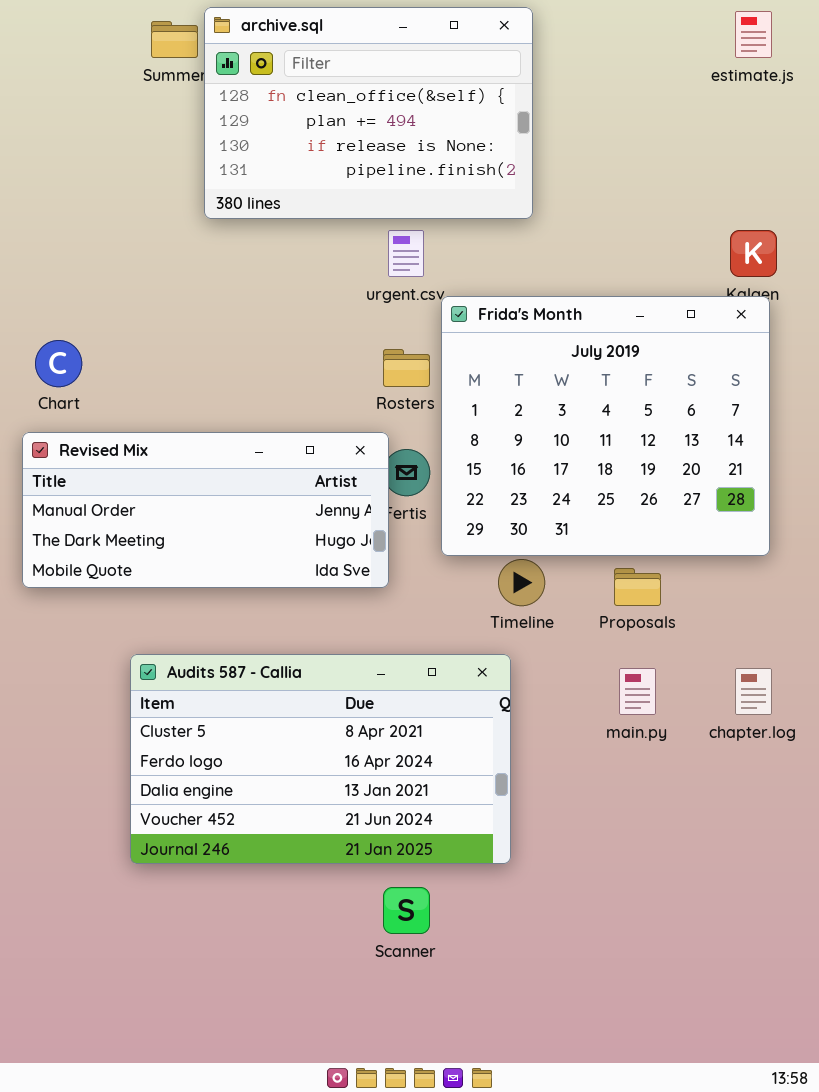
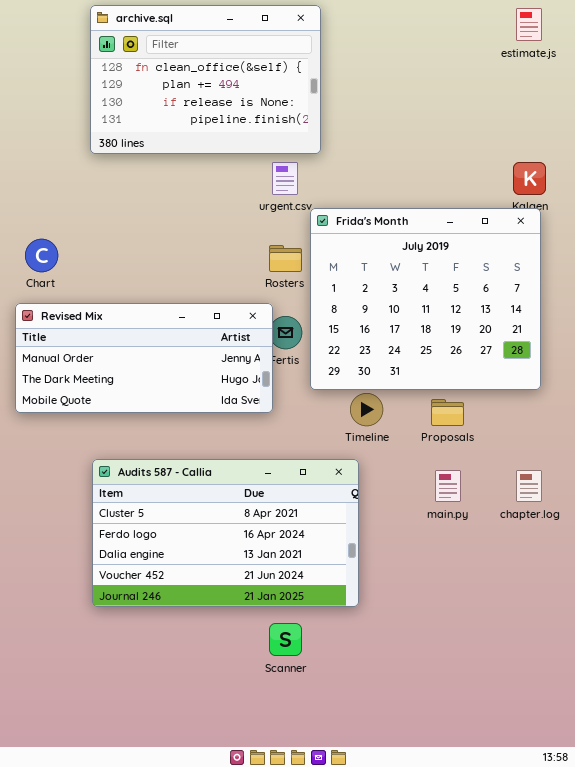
archive.sql: [204,7,533,219] -> [90,5,321,154], moved

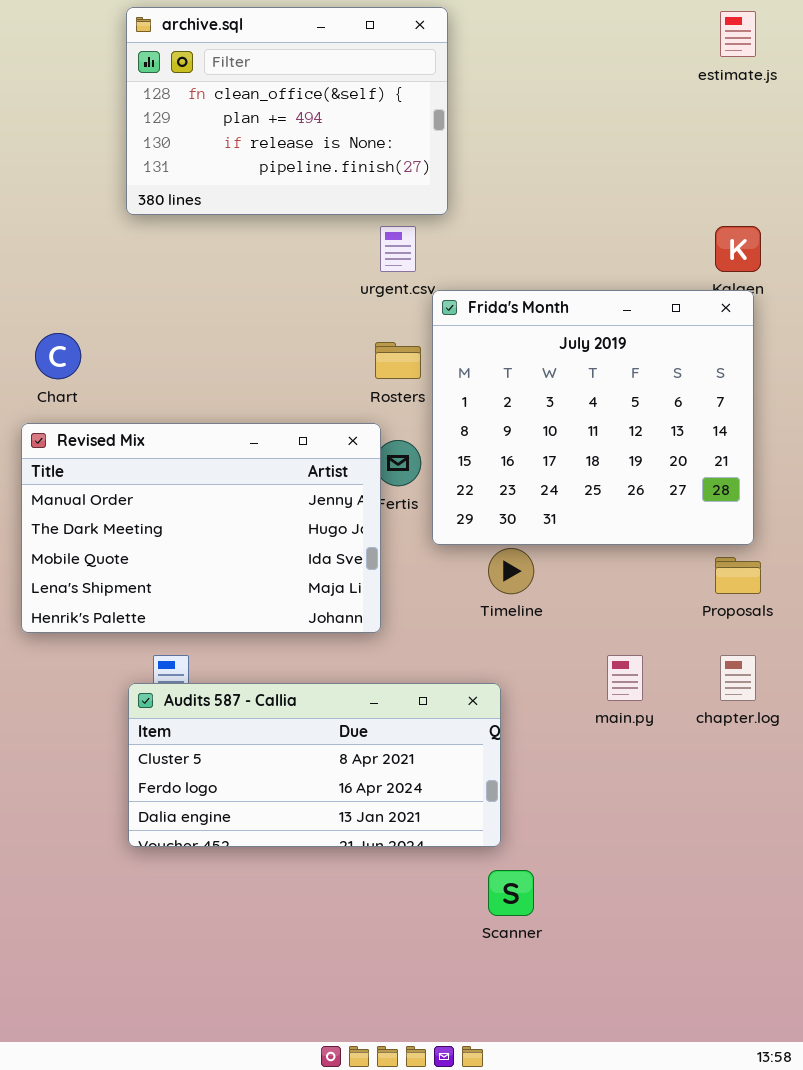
Revised Mix: [15,303,273,413] -> [21,423,381,633], resized
Proposals: [431,399,464,426] -> [715,557,761,594], moved
Audits 587 - Callia: [92,459,359,607] -> [128,683,501,847], resized
Scanner: [269,623,302,656] -> [488,870,534,916], moved

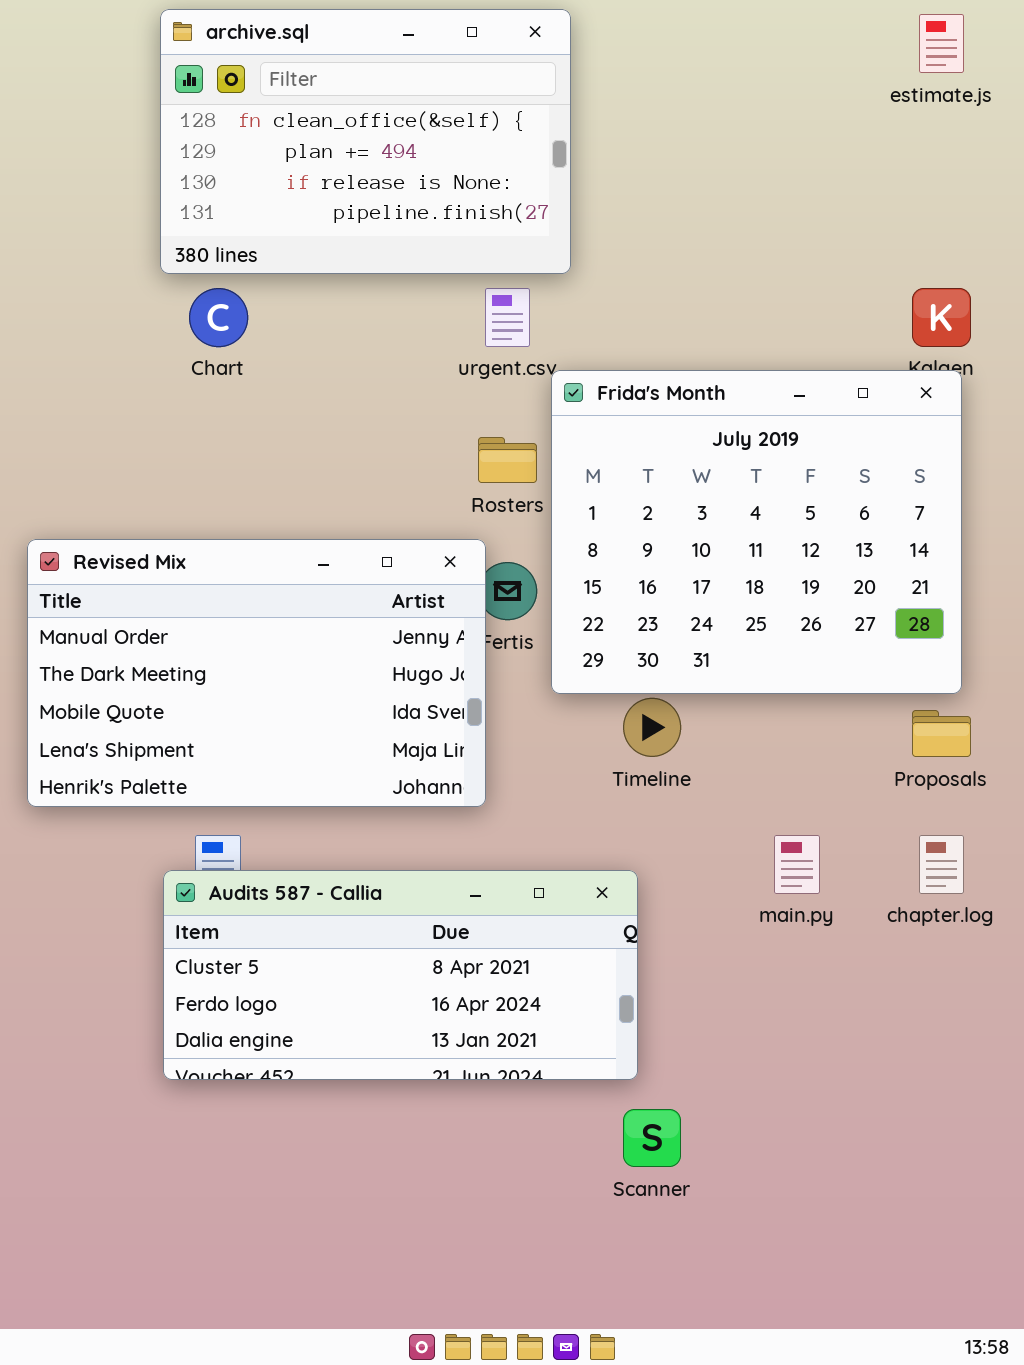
Chart: [35,333,81,379] -> [189,288,248,347], moved

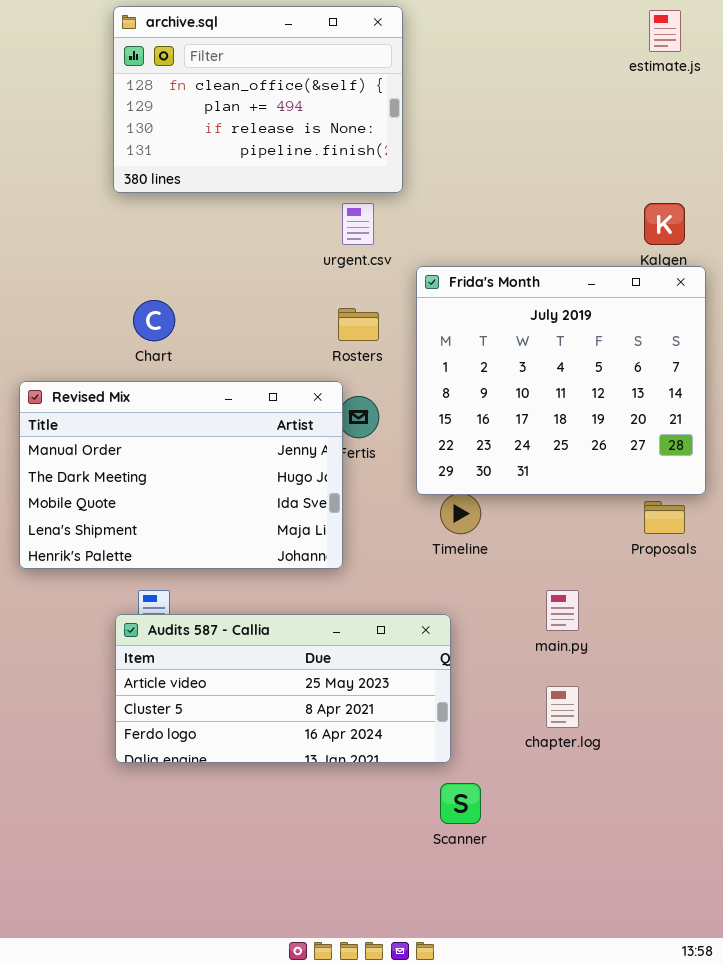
Chart: [189,288,248,347] -> [133,300,175,341], moved
Frida's Month: [551,370,962,694] -> [416,266,706,495], moved
chapter.log: [919,835,964,894] -> [546,686,579,728], moved
Audits 587 - Callia: [163,870,638,1080] -> [115,614,451,763], scrolled up 1 row

